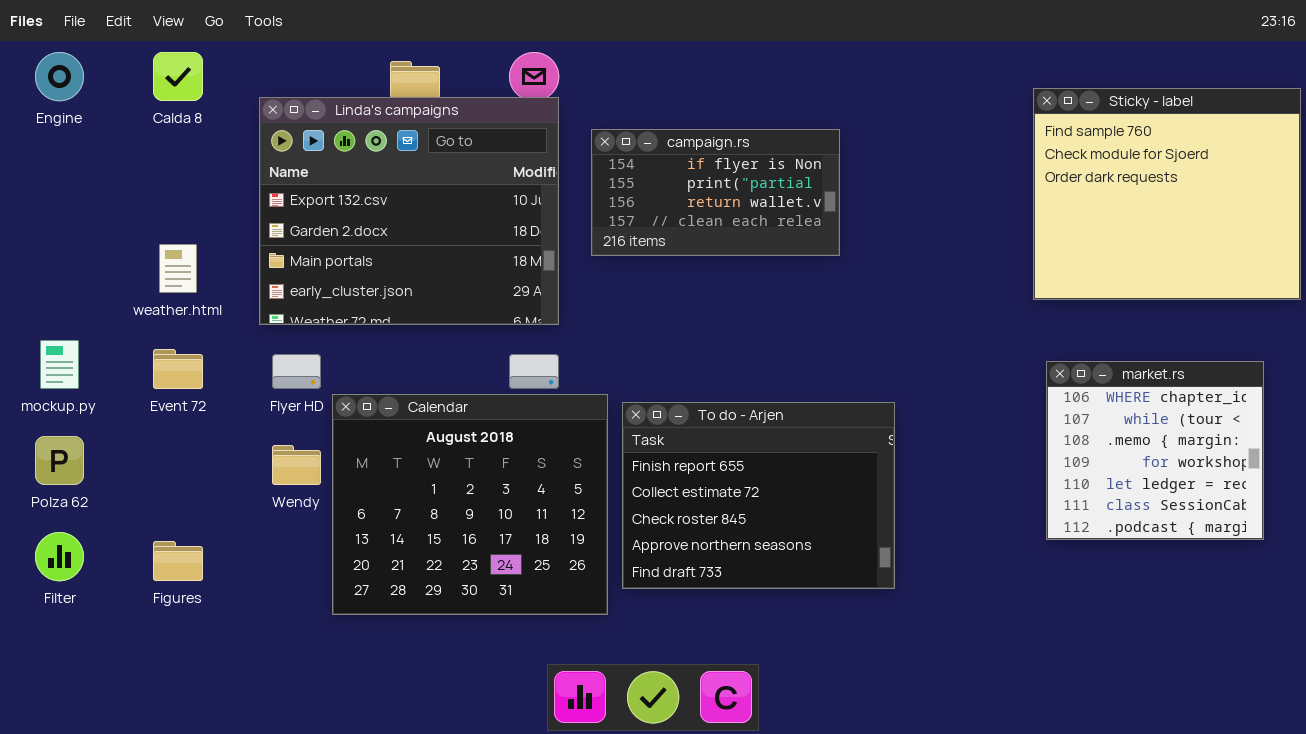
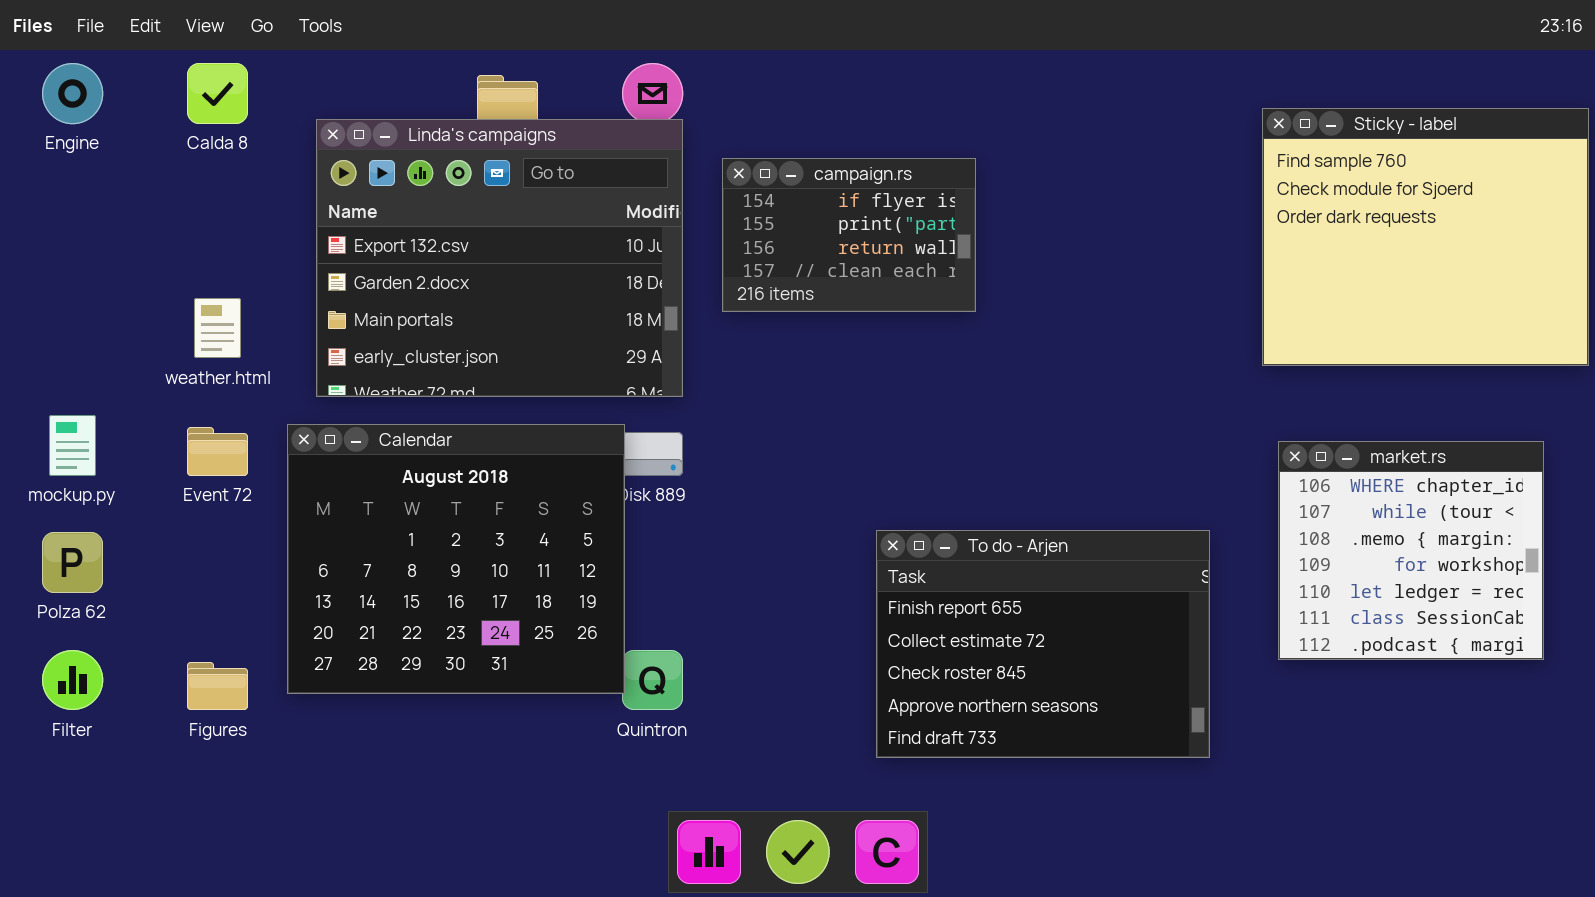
campaign.rs: [591,129,840,256] -> [722,158,976,312], resized
Calendar: [332,394,608,615] -> [287,424,625,694], moved
To do - Arjen: [622,402,895,589] -> [876,530,1210,758], moved

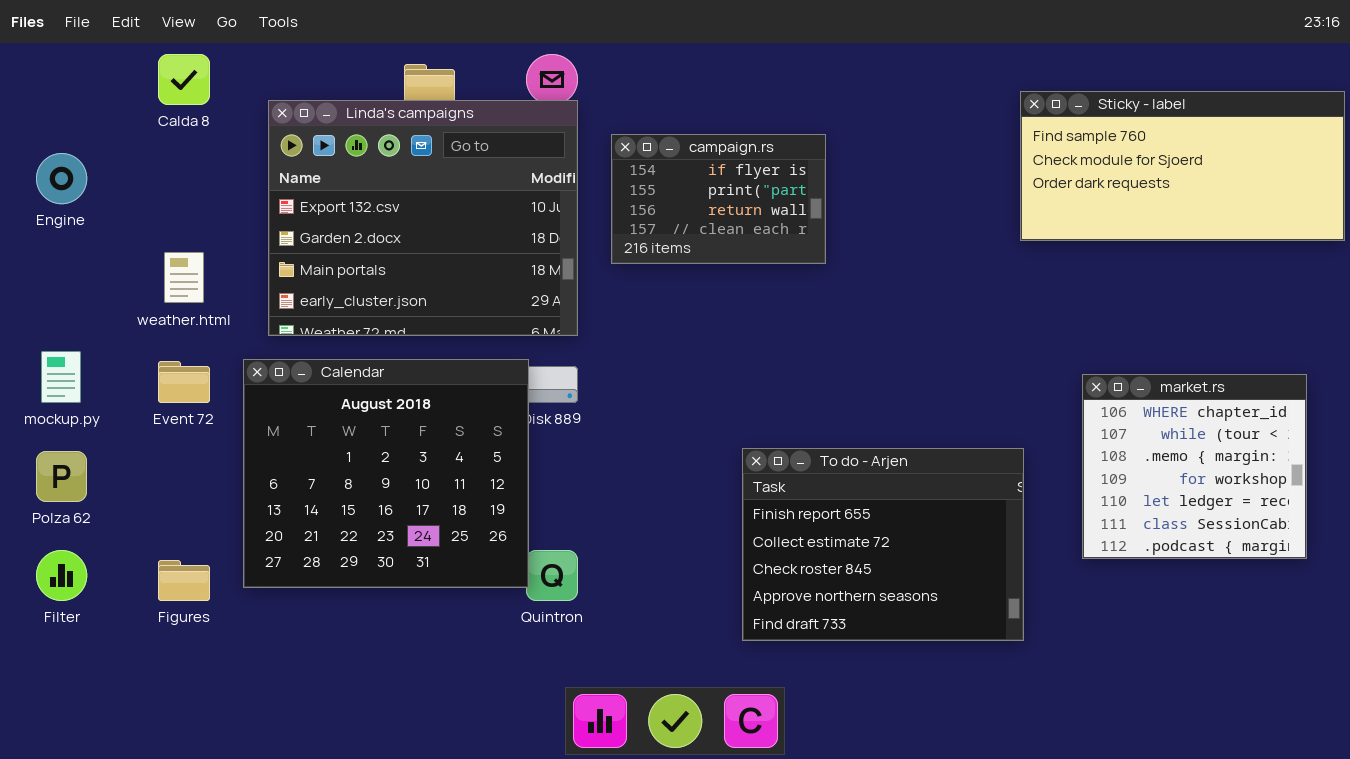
Engine: [42,63,103,124] -> [36,153,87,204], moved
Sticky - label: [1262,108,1589,366] -> [1020,91,1345,241], resized

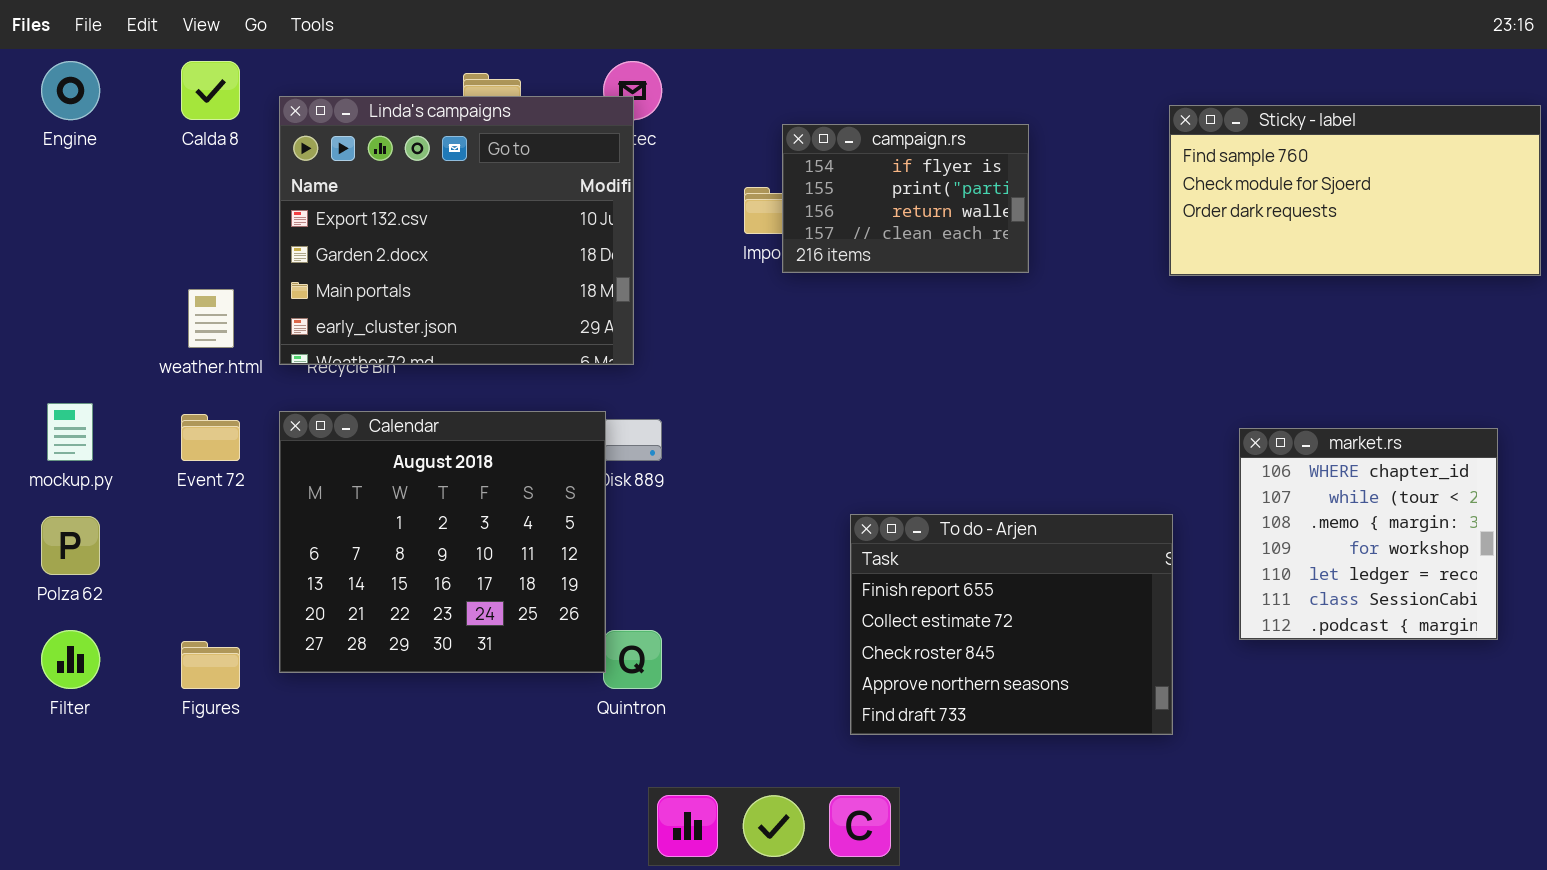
Linda's campaigns: [268,100,578,336] -> [279,96,634,365], moved
campaign.rs: [611,134,826,264] -> [782,124,1029,273], moved
Engine: [36,153,87,204] -> [41,61,100,120], moved

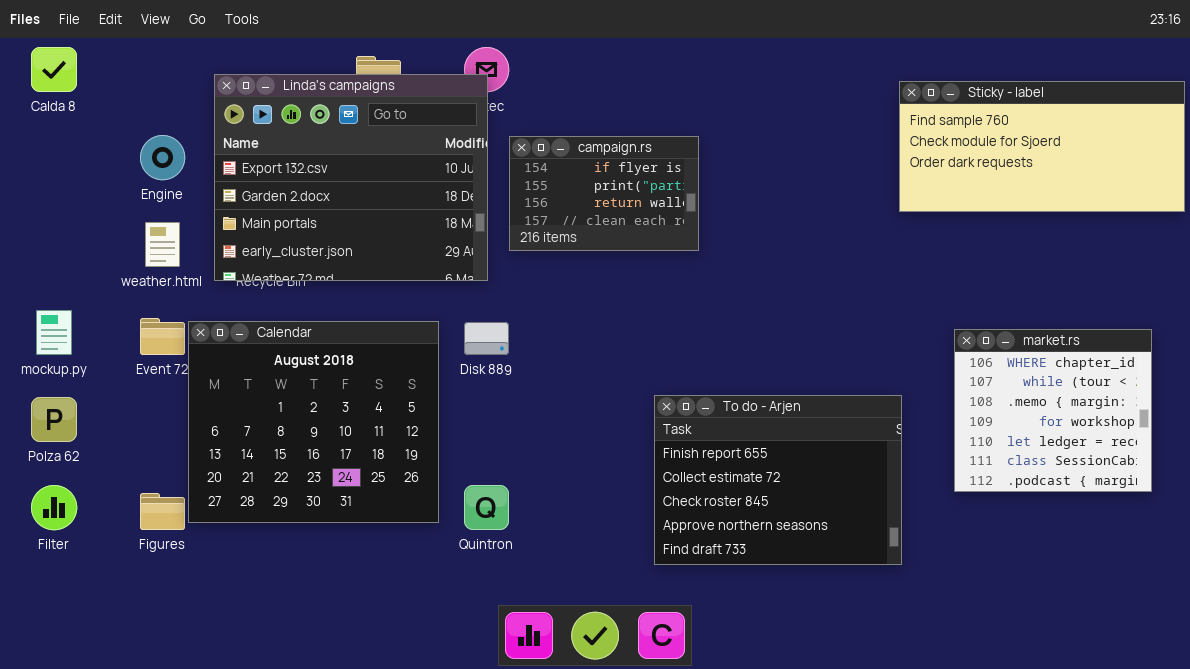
Engine: [41,61,100,120] -> [140,135,185,180], moved
Calda 8: [181,61,240,120] -> [31,47,77,92], moved
campaign.rs: [782,124,1029,273] -> [509,136,699,251], moved
Calendar: [279,411,606,673] -> [188,321,439,523], moved

